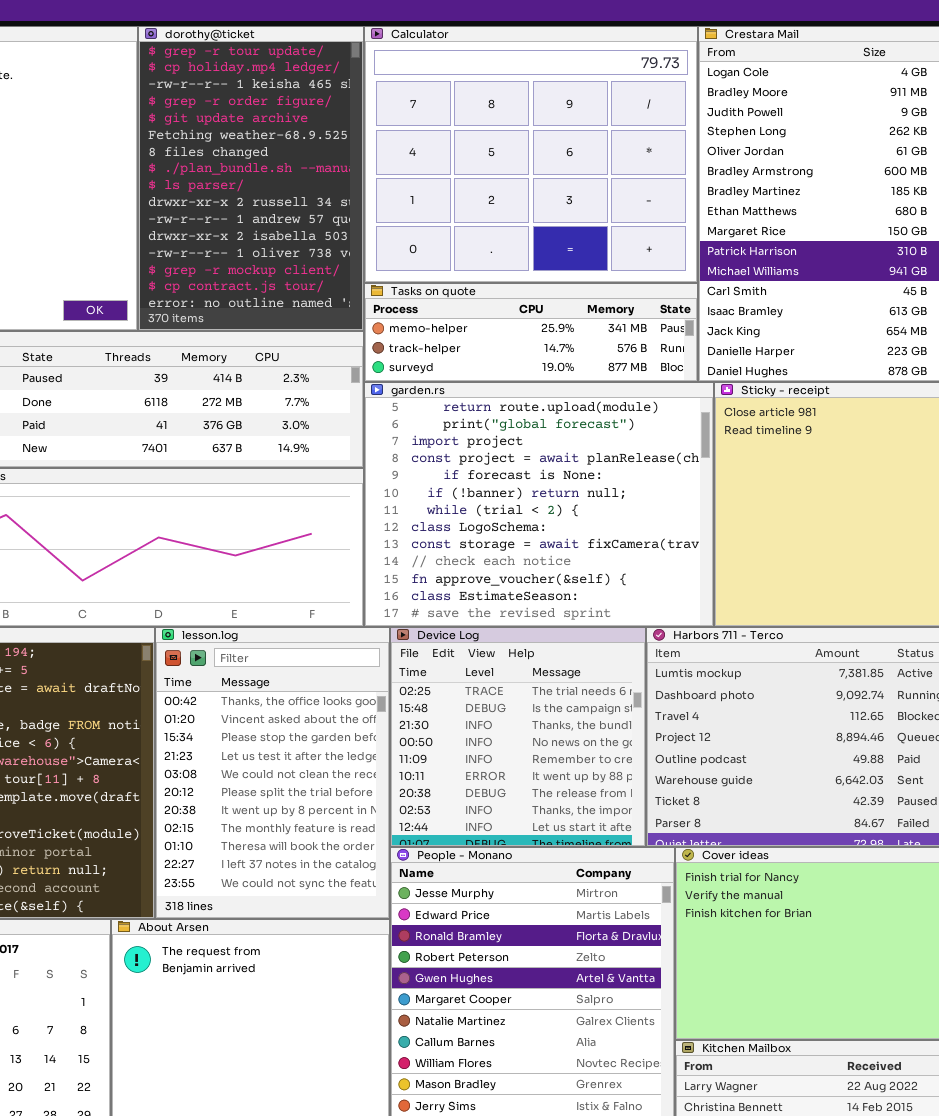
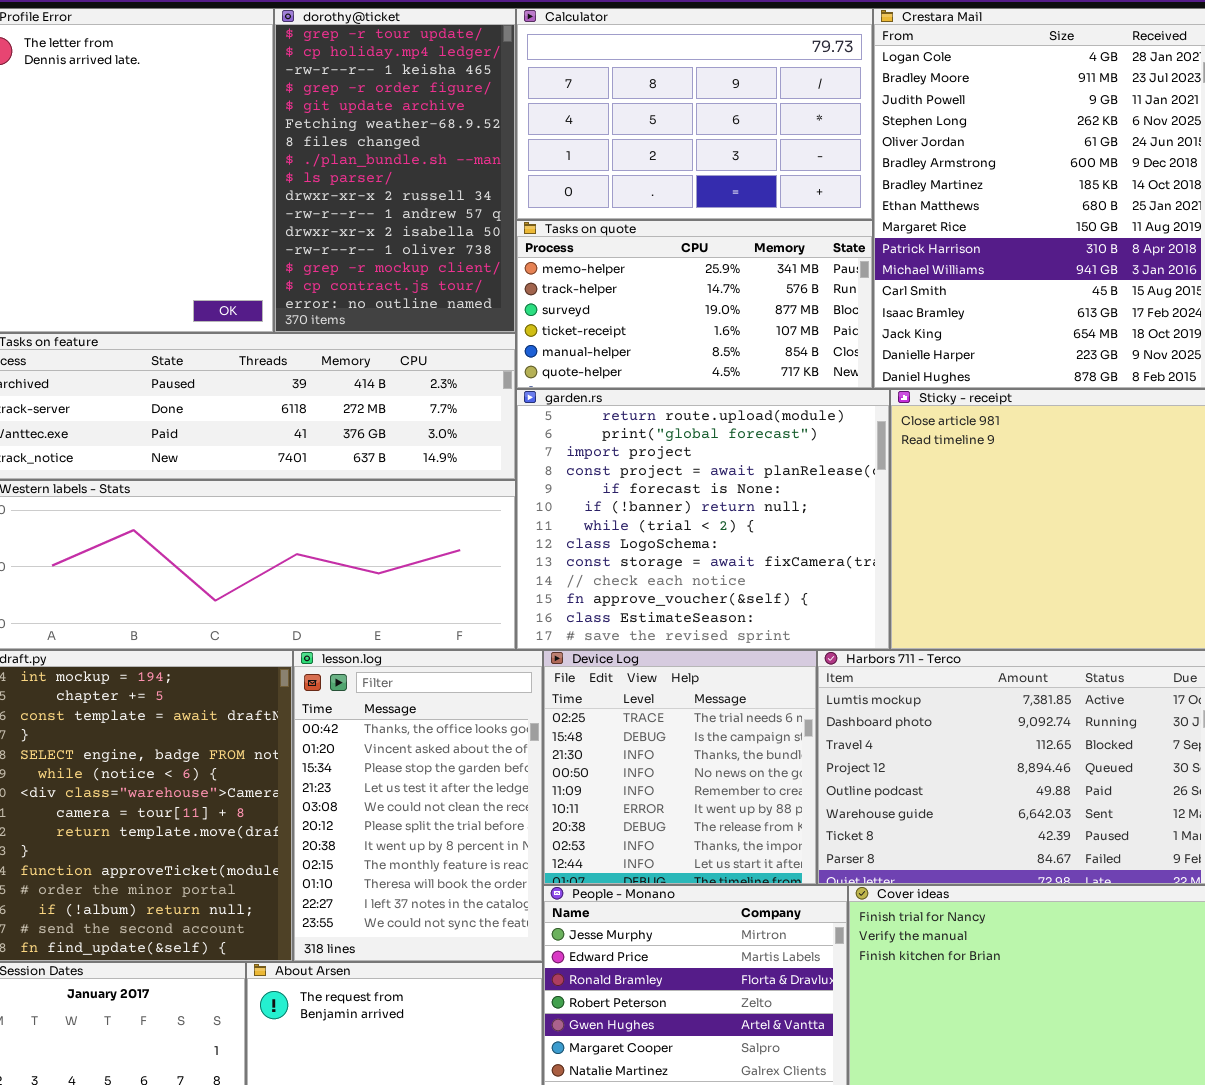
Calculator: [364,26,698,283] -> [516,8,873,220], resized
Tasks on quote: [364,283,698,382] -> [516,220,873,389], resized

